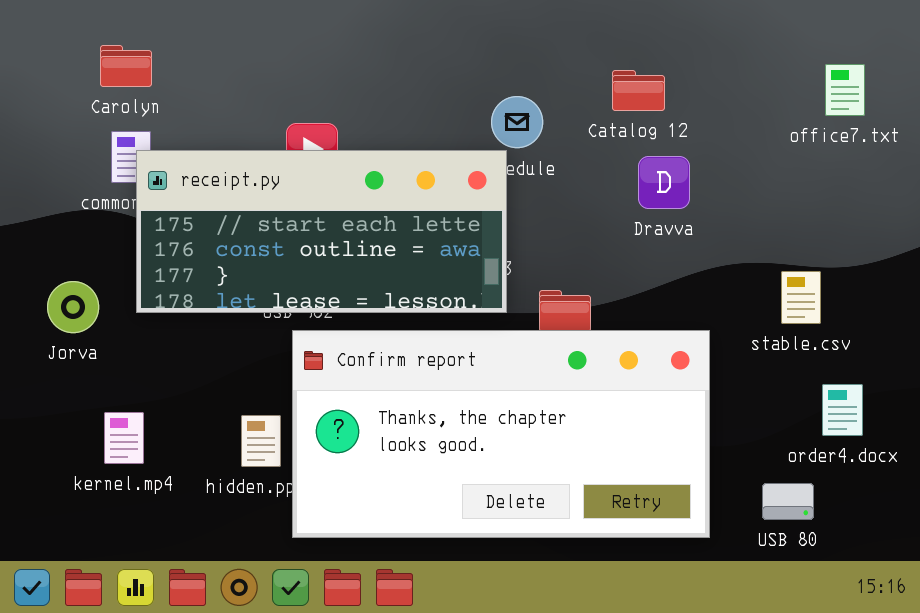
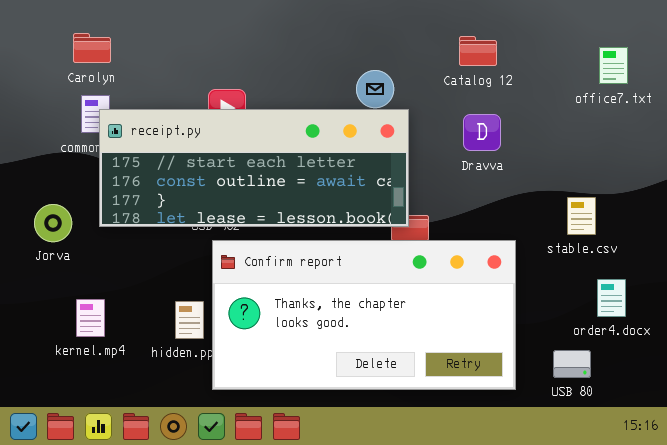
Catalog 12: [612,70,665,111] -> [459,36,497,66], moved
receipt.py: [136,150,507,313] -> [99,109,409,227], resized

